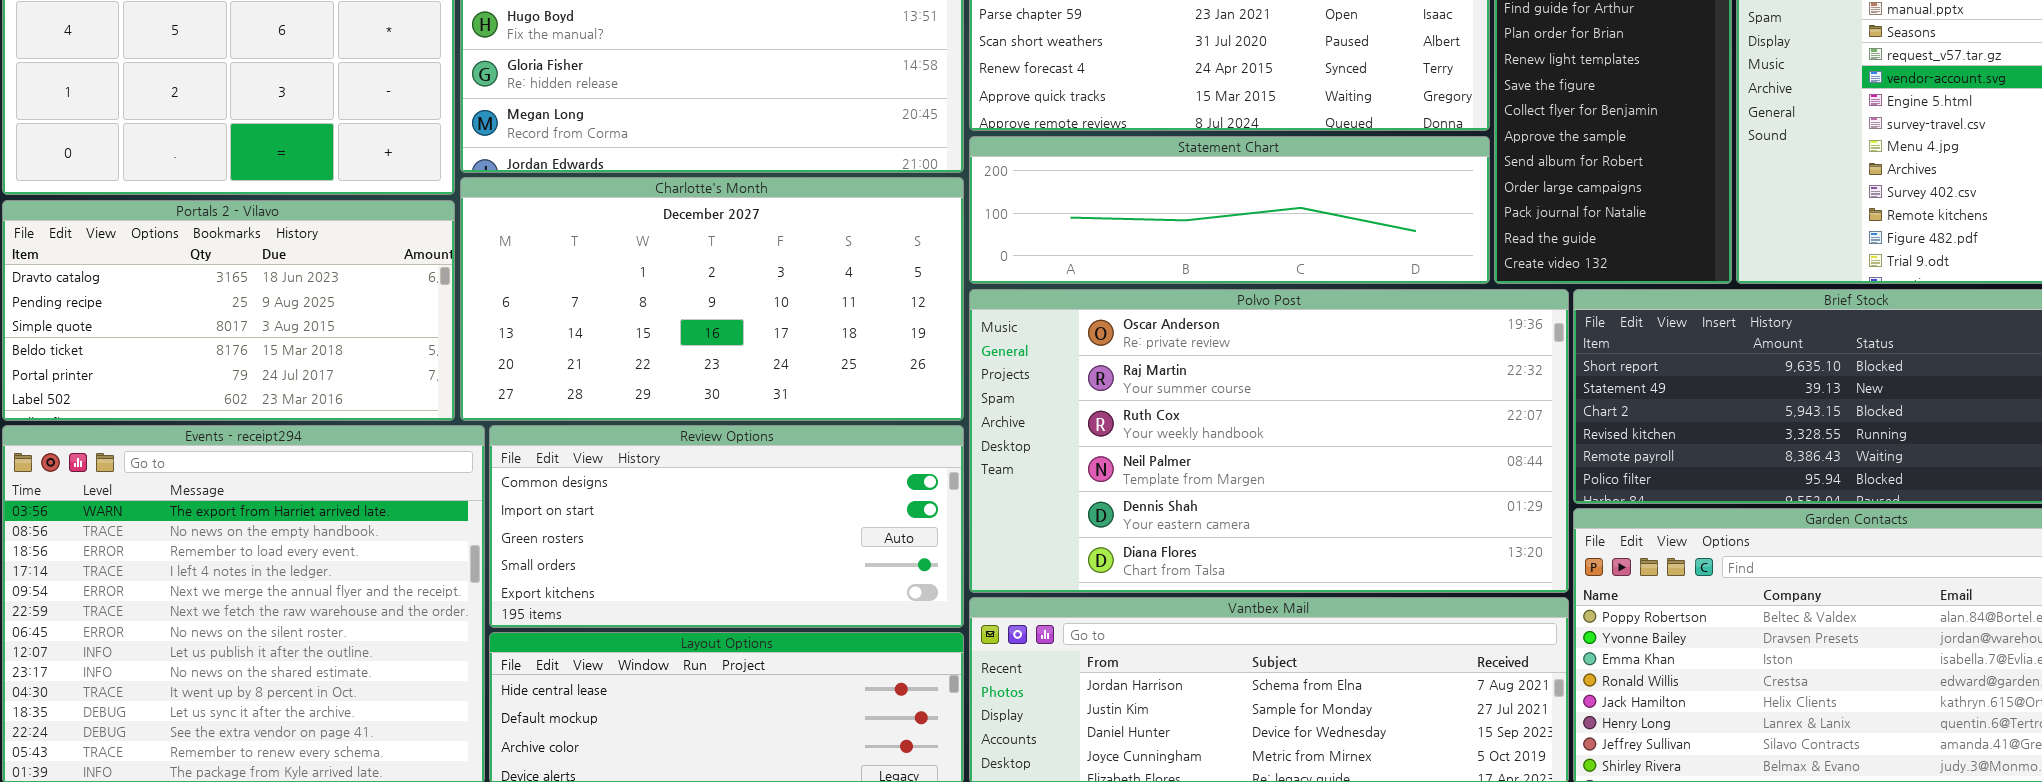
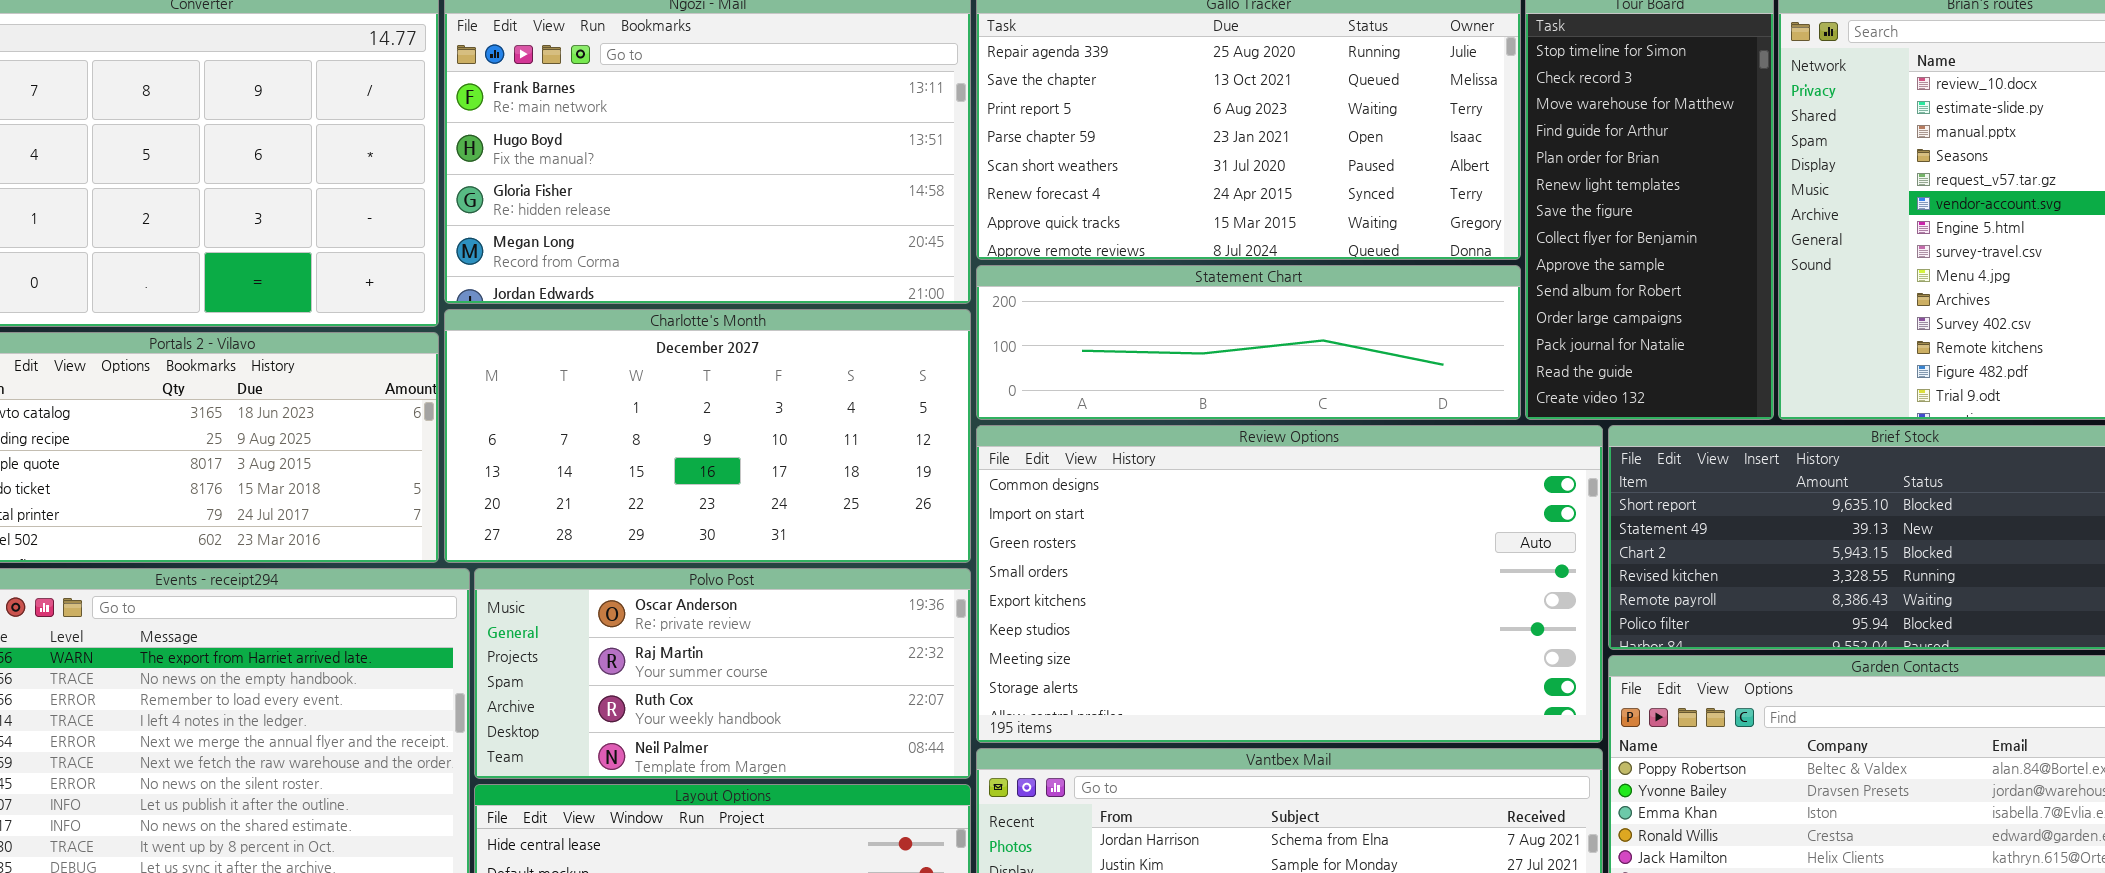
Polvo Post: [969,289,1569,593] -> [474,568,971,779], moved, resized
Review Options: [489,425,964,628] -> [976,425,1603,743], moved, resized

